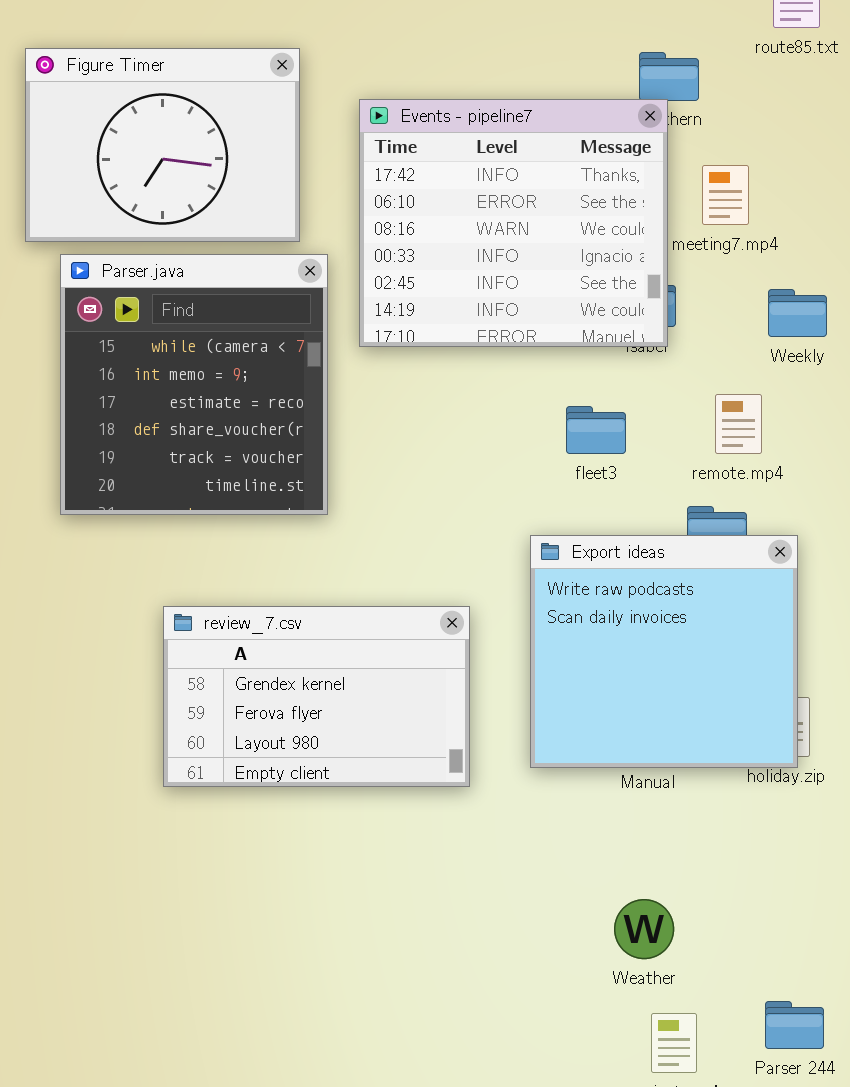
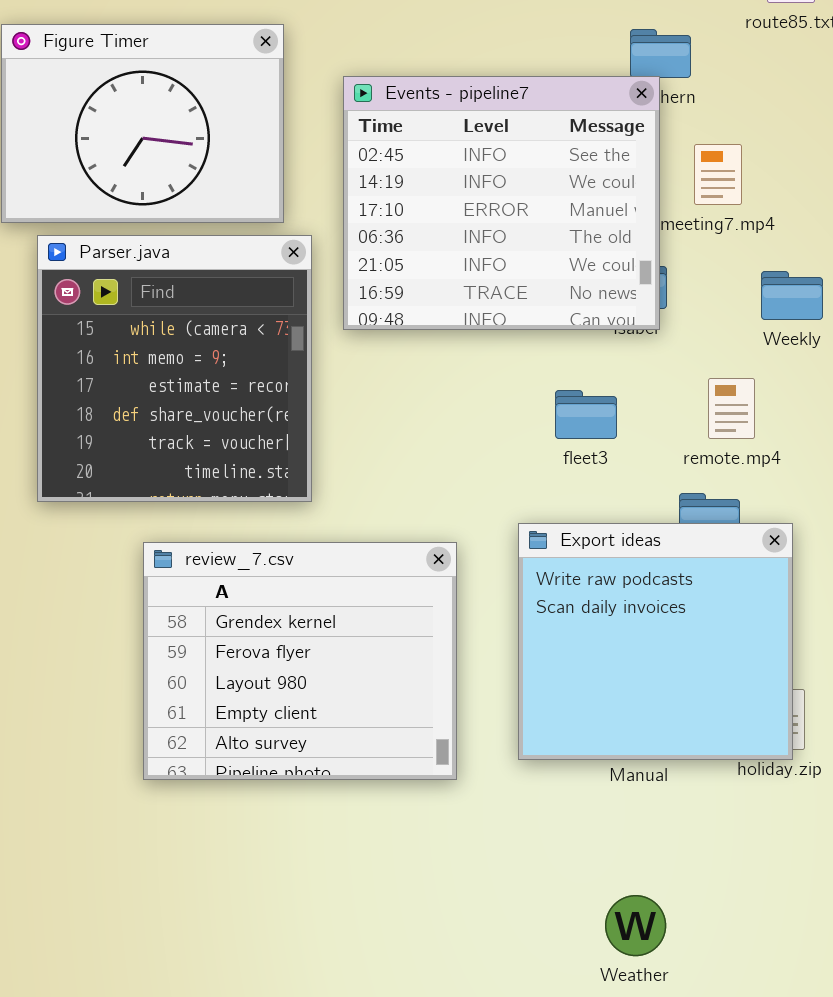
Events - pipeline7: [359,99,668,347] -> [343,76,660,330], scrolled down 4 rows
review_7.csv: [163,606,470,787] -> [143,542,457,780], resized

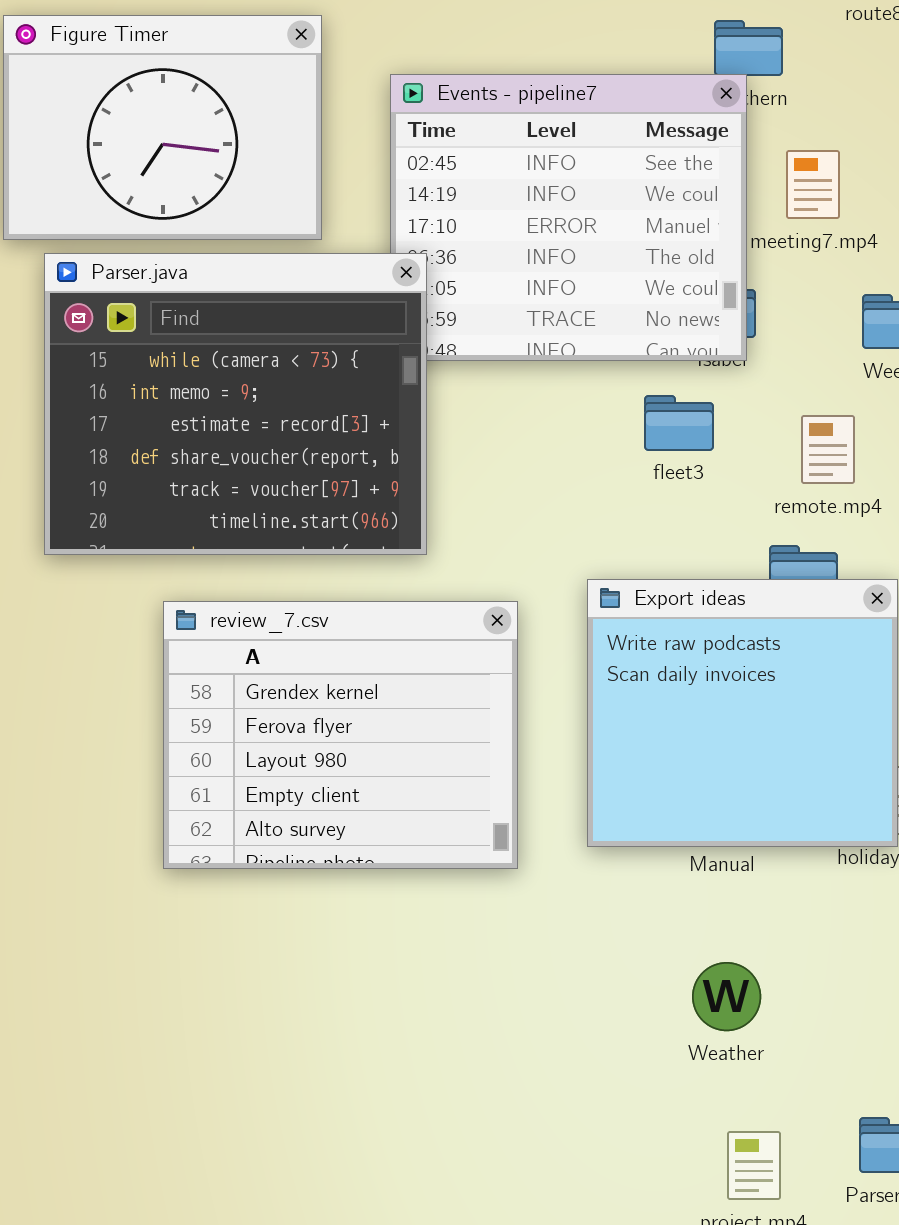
Parser.java: [37,235,312,502] -> [44,253,427,555], resized
fleet3: [555,390,617,439] -> [644,395,714,451], moved
Weather: [605,895,666,956] -> [692,962,761,1031], moved

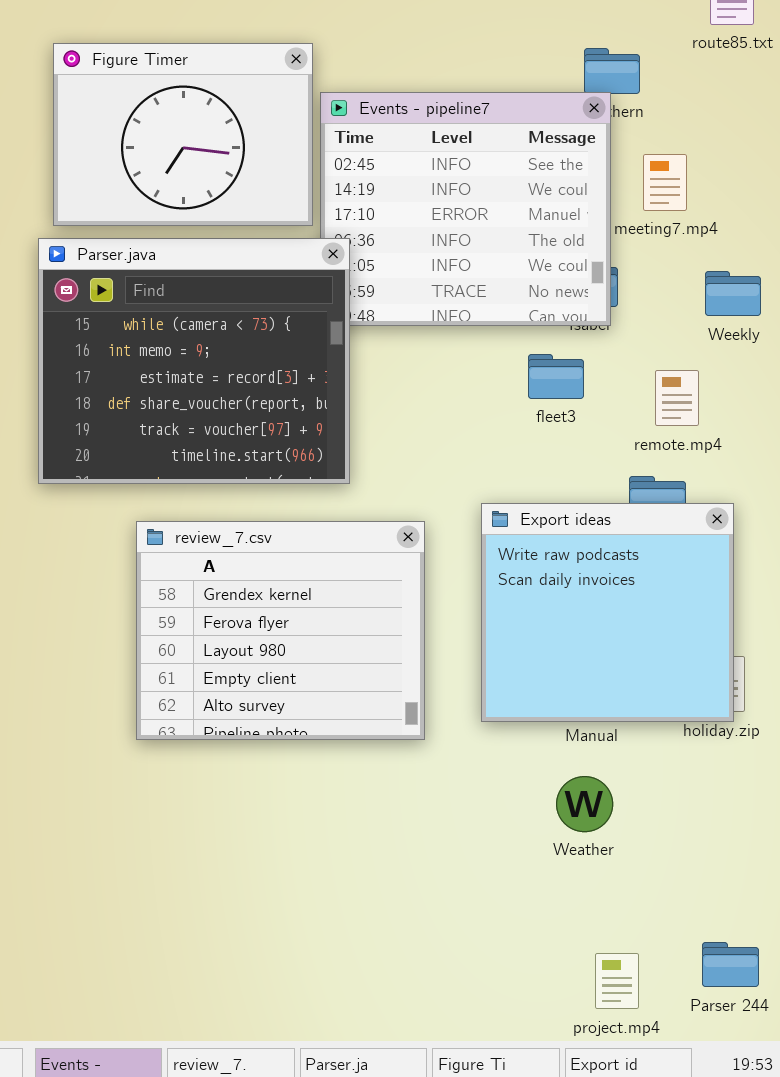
Figure Timer: [3,15,322,240] -> [53,43,313,226], moved
Weather: [692,962,761,1031] -> [556,776,613,832], moved

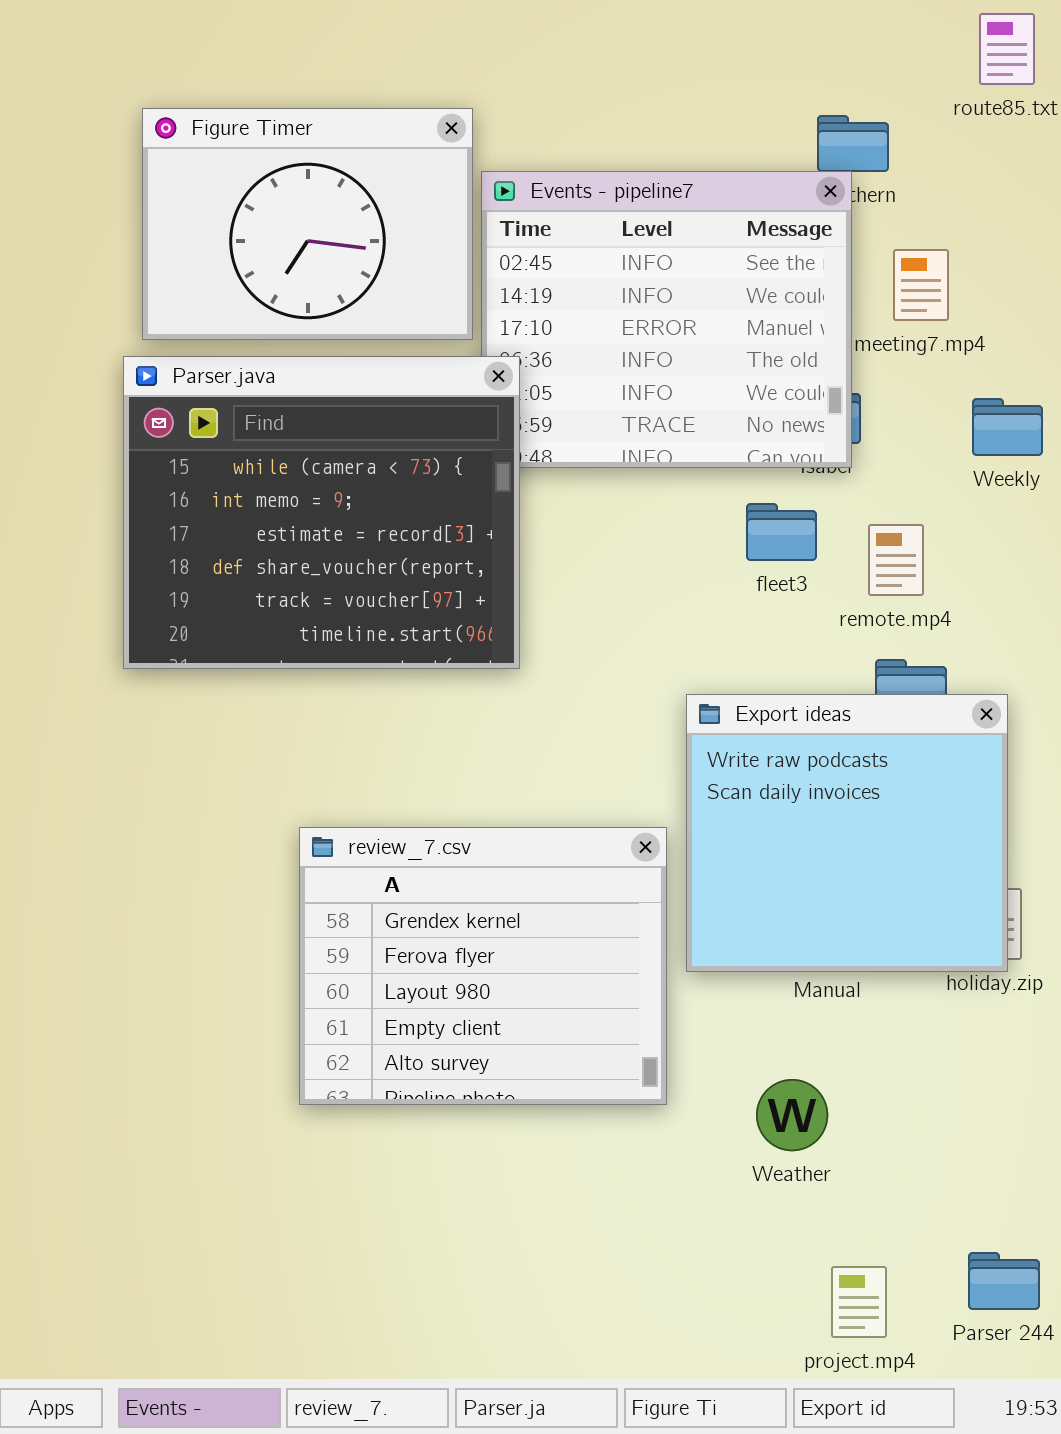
remote.mp4: [655,370,699,426] -> [868,524,924,596], moved
review_7.csv: [136,521,425,740] -> [299,827,667,1105], moved
Weather: [556,776,613,832] -> [756,1079,828,1151], moved

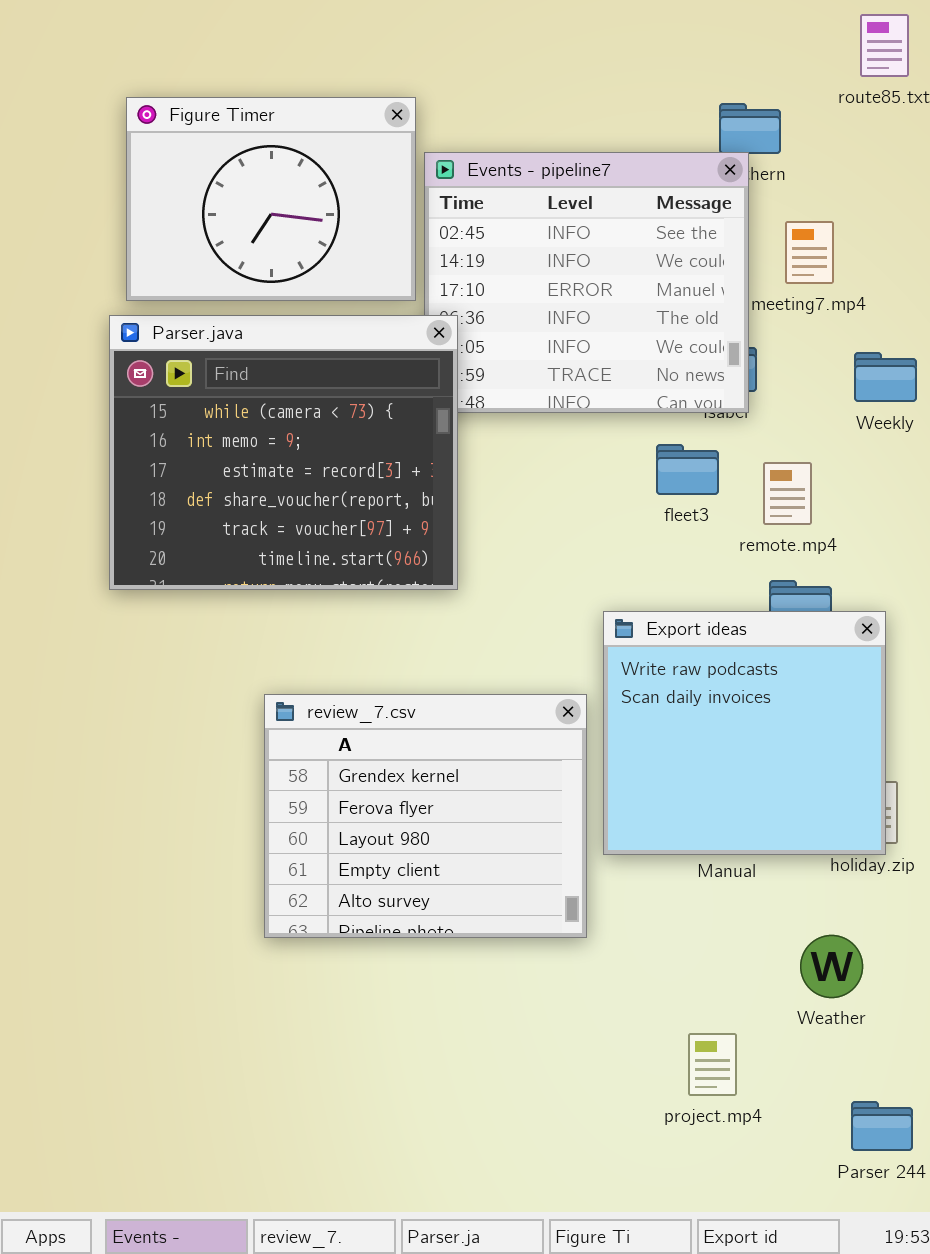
review_7.csv: [299,827,667,1105] -> [264,694,587,938], moved
Weather: [756,1079,828,1151] -> [800,935,863,998], moved
project.mp4: [831,1266,887,1338] -> [688,1033,737,1096], moved

